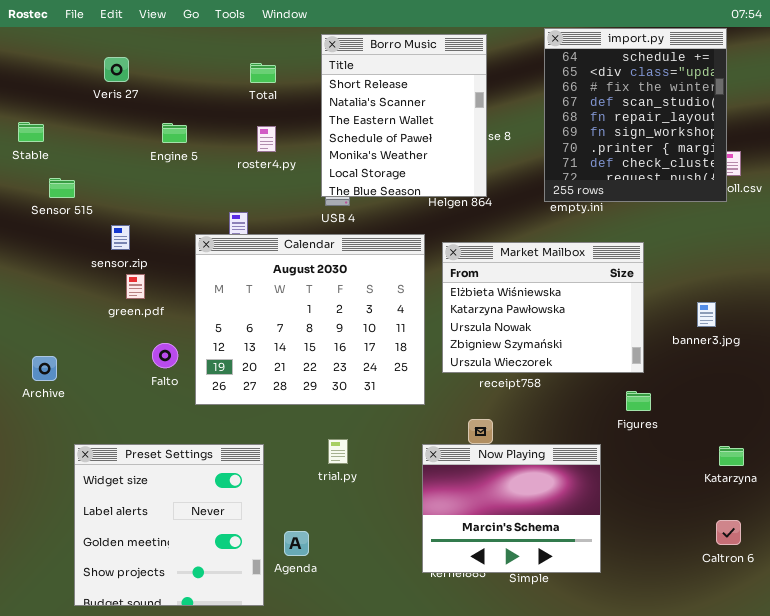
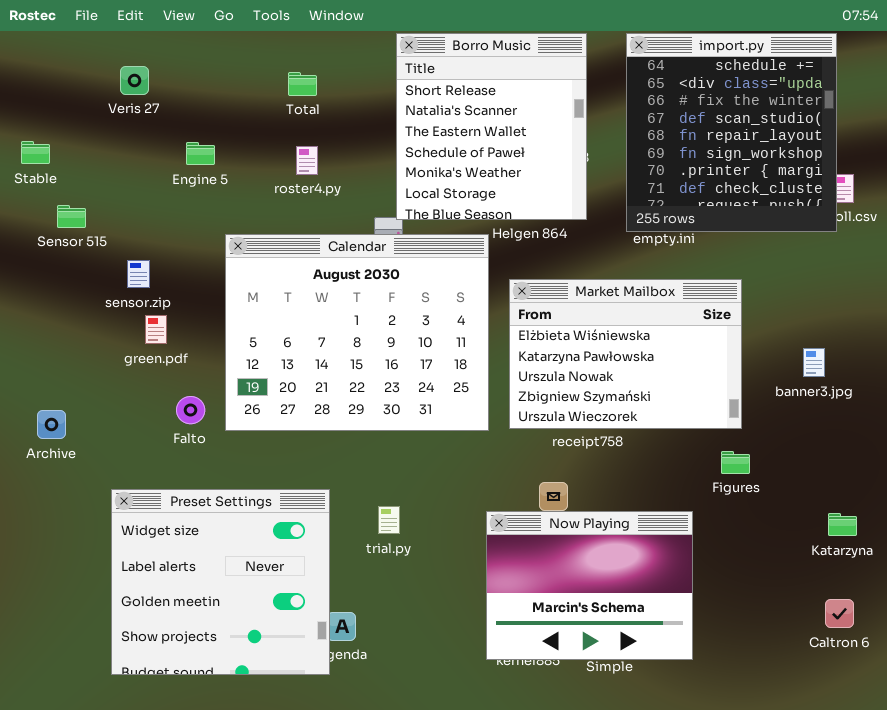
Borro Music: [321,34,487,197] -> [396,33,587,220], moved
Calendar: [195,234,425,405] -> [225,234,489,431], moved
Preset Settings: [74,444,264,606] -> [111,489,330,675], moved

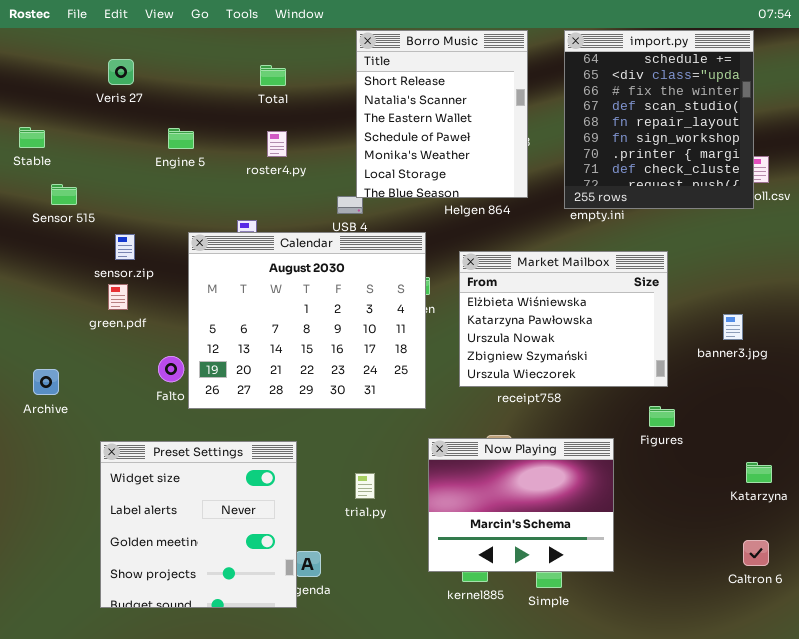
Calendar: [225,234,489,431] -> [188,232,426,409], moved
green.pdf: [145,315,167,344] -> [108,284,128,310], moved
trial.py: [378,506,400,534] -> [355,473,375,499], moved
Now Playing: [486,511,693,660] -> [428,438,614,572], moved

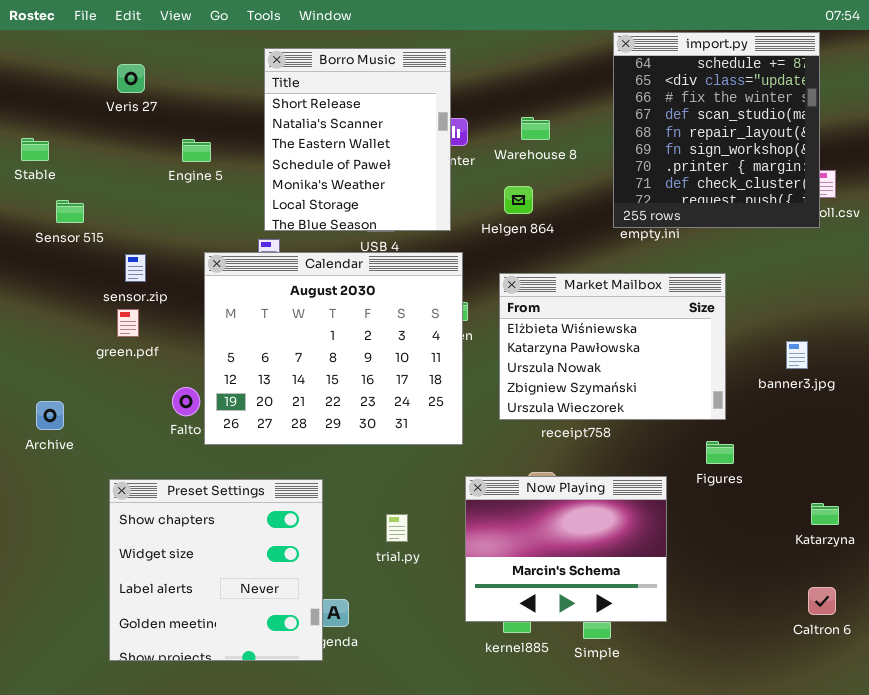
Borro Music: [356,30,528,198] -> [264,48,451,231], moved
Preset Settings: [100,441,297,608] -> [109,479,323,661], scrolled up 1 row

